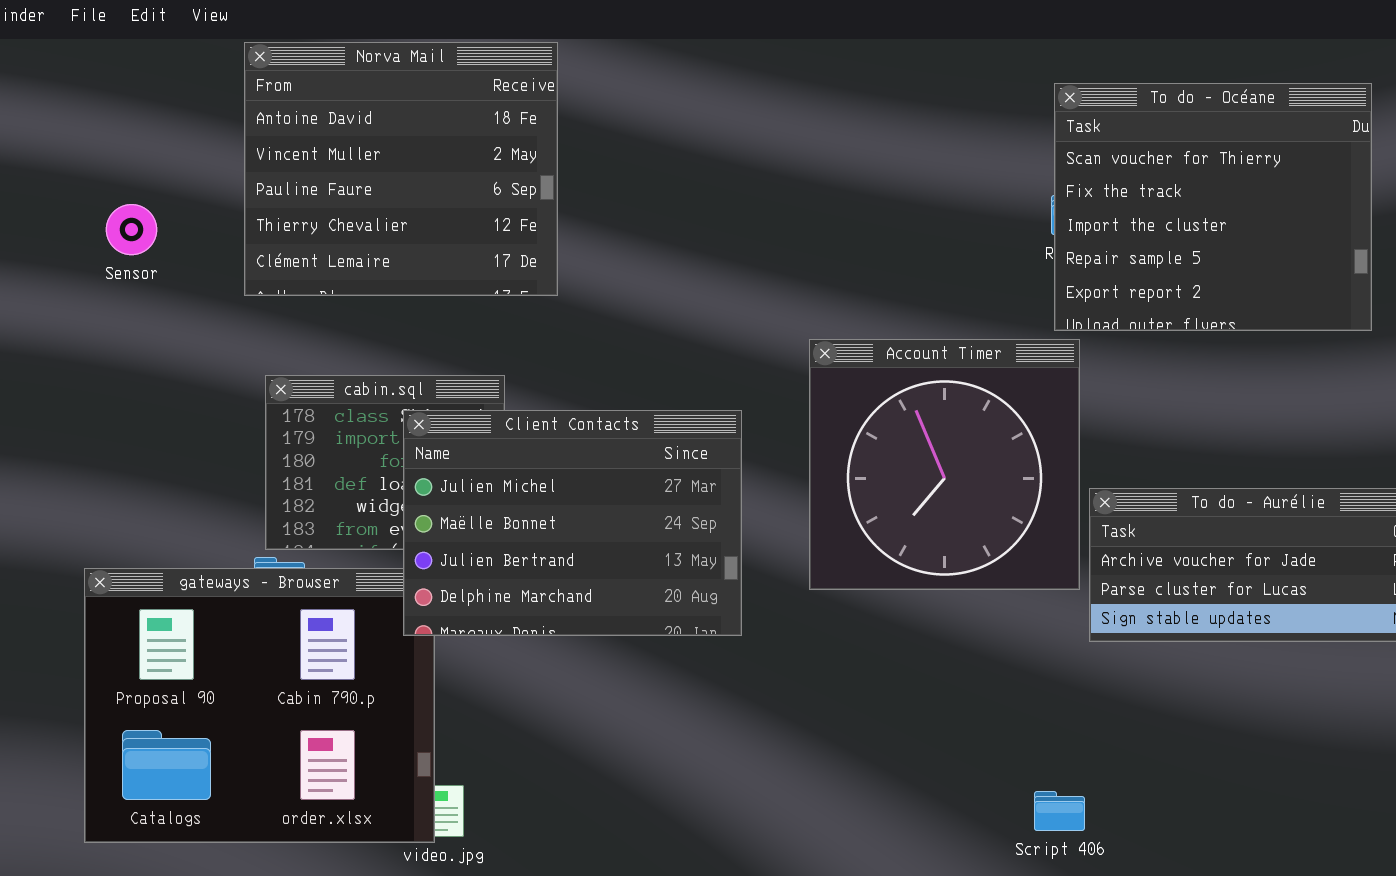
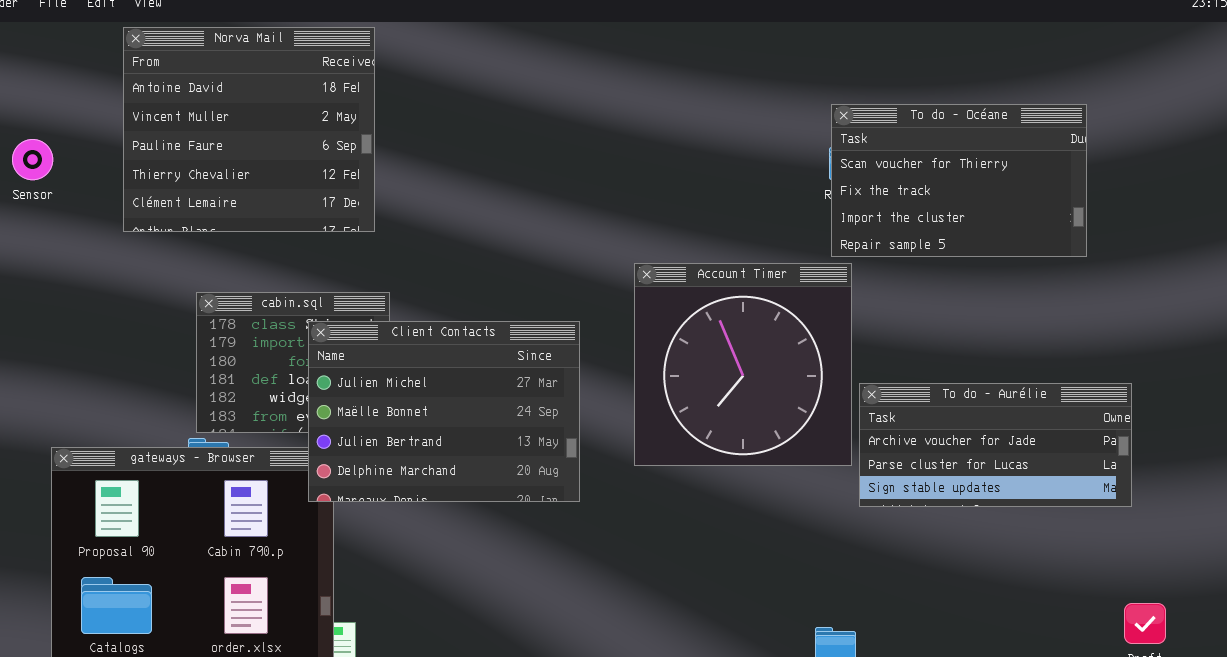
Norva Mail: [244,42,558,296] -> [123,27,375,232], moved
To do - Océane: [1054,83,1372,331] -> [831,104,1087,257], resized
Sensor: [106,204,157,255] -> [12,139,53,180], moved

